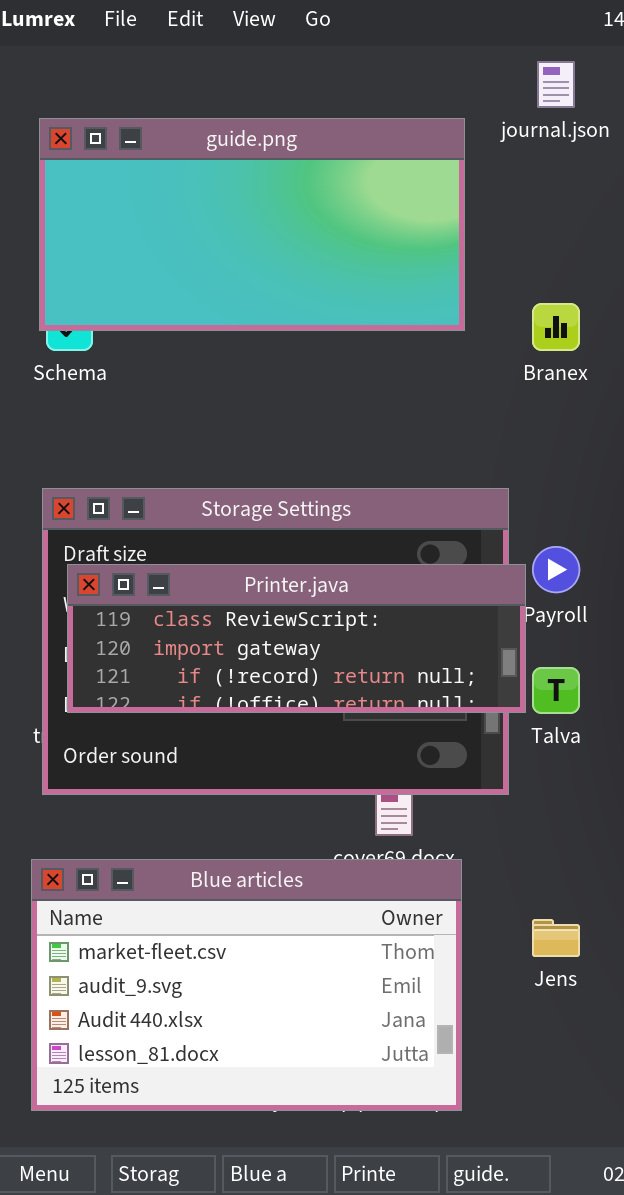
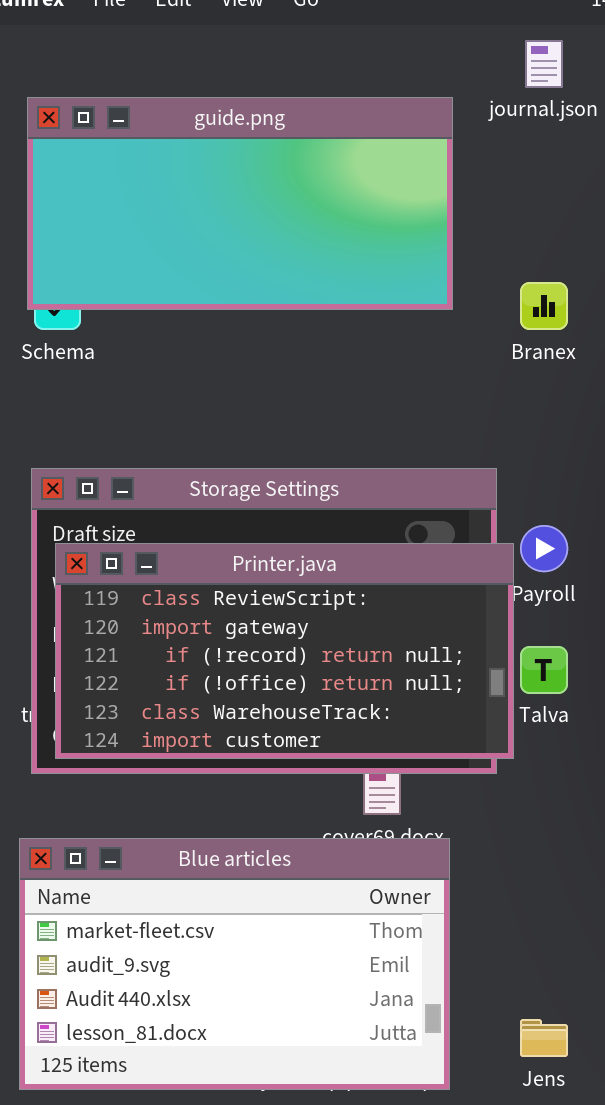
Printer.java: [67,564,526,713] -> [55,543,514,759], resized
Jens: [532,919,580,957] -> [520,1019,568,1057], moved

